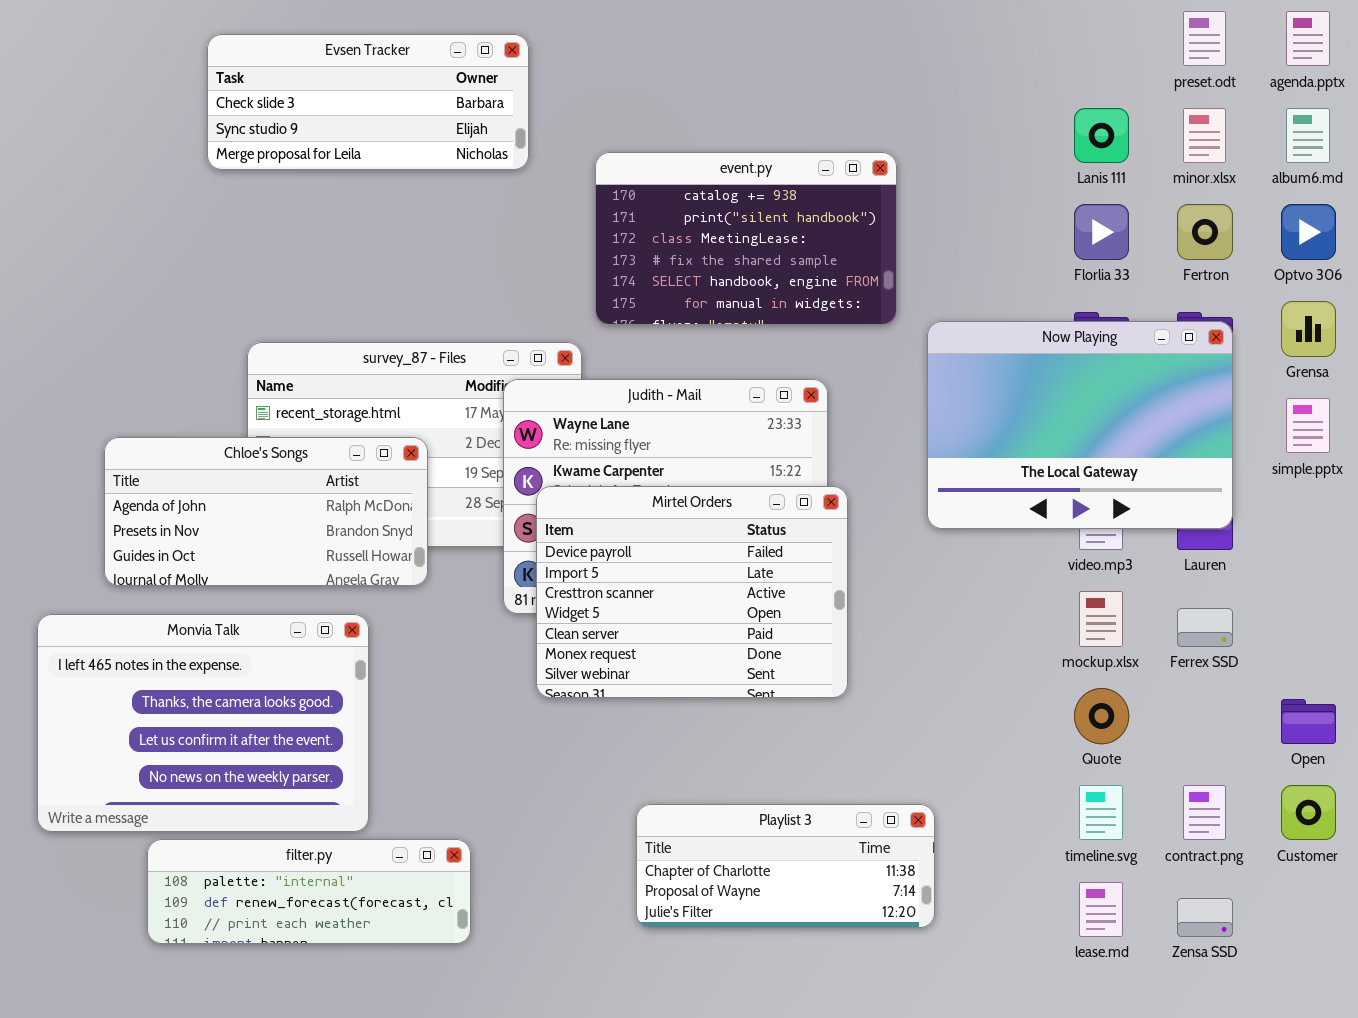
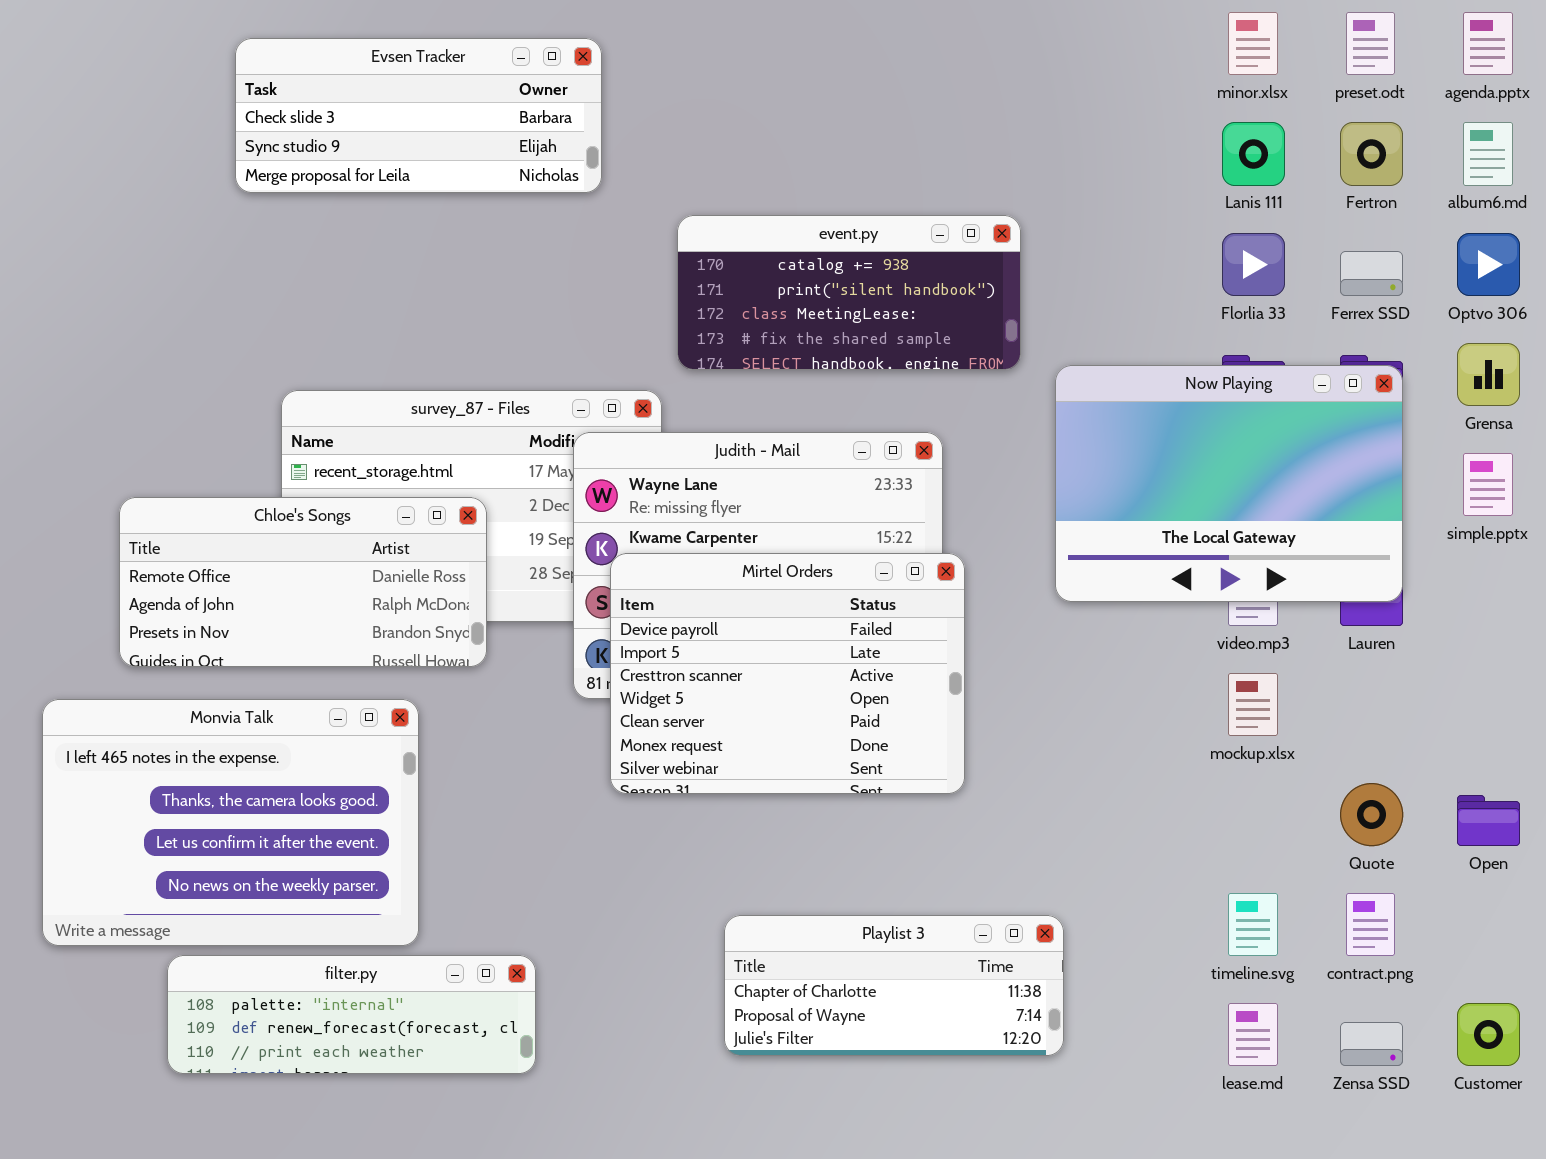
minor.xlsx: [1183,108,1226,163] -> [1228,12,1278,75], moved
event.py: [595,152,897,325] -> [677,215,1021,370], resized
Fertron: [1177,204,1233,260] -> [1340,122,1403,186], moved
Chloe's Songs: [104,437,428,586] -> [119,497,487,667], scrolled up 1 row
Ferrex SSD: [1177,608,1233,647] -> [1340,251,1403,296], moved
Quote: [1074,688,1129,744] -> [1340,783,1403,846], moved
Customer: [1281,785,1336,840] -> [1457,1003,1520,1066], moved

